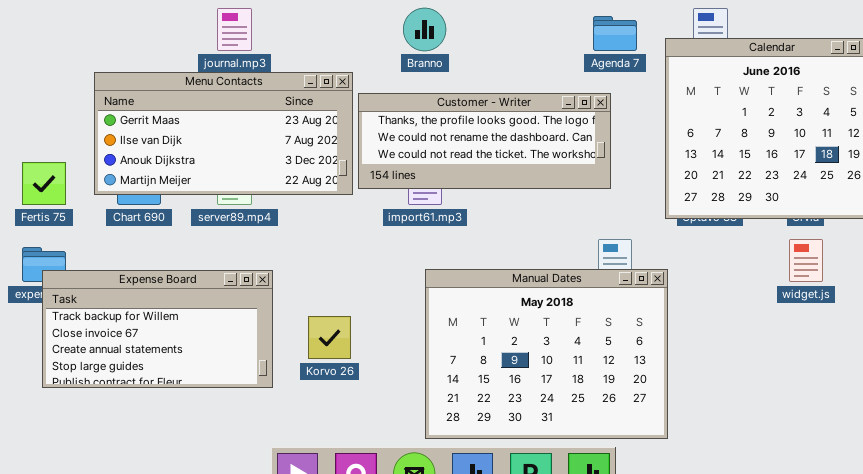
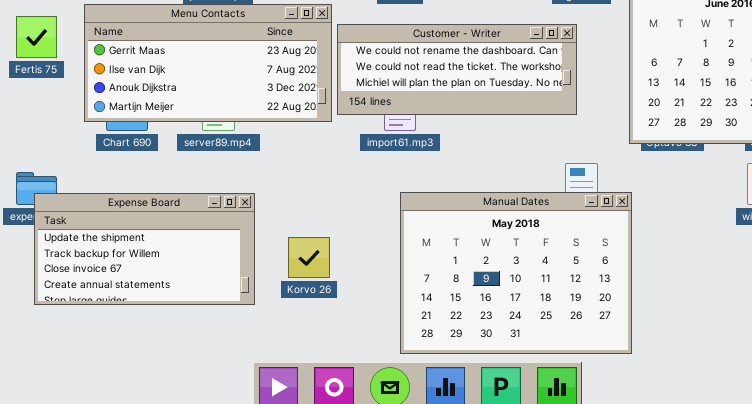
Customer - Writer: [358,93,611,189] -> [337,24,577,115], scrolled down 1 row
Fertis 75: [22,162,66,205] -> [16,16,57,58], moved
Expense Board: [42,270,273,388] -> [34,193,255,305], scrolled up 1 row

